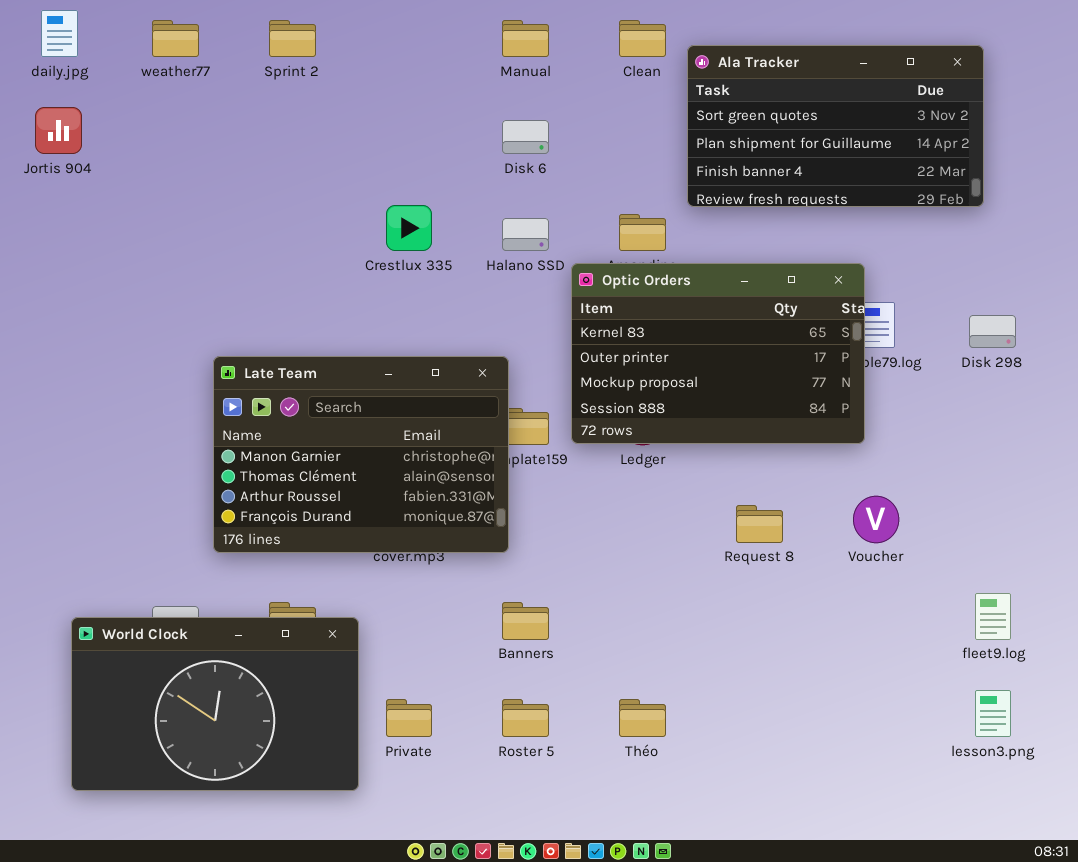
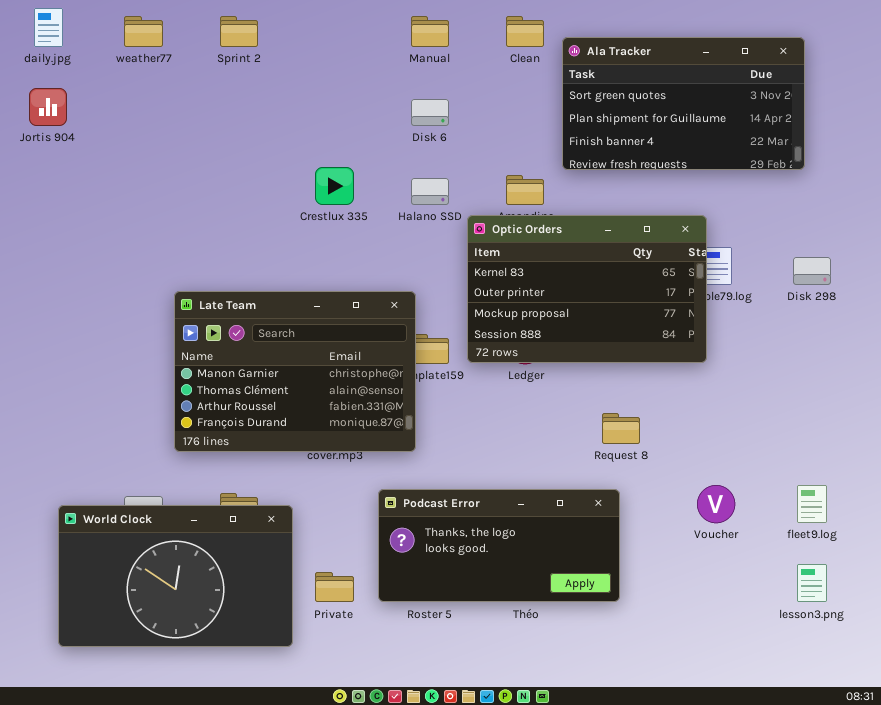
Voucher: [853,496,899,543] -> [697,485,735,523], moved
Podcast Error: none -> [378,489,620,602], opened

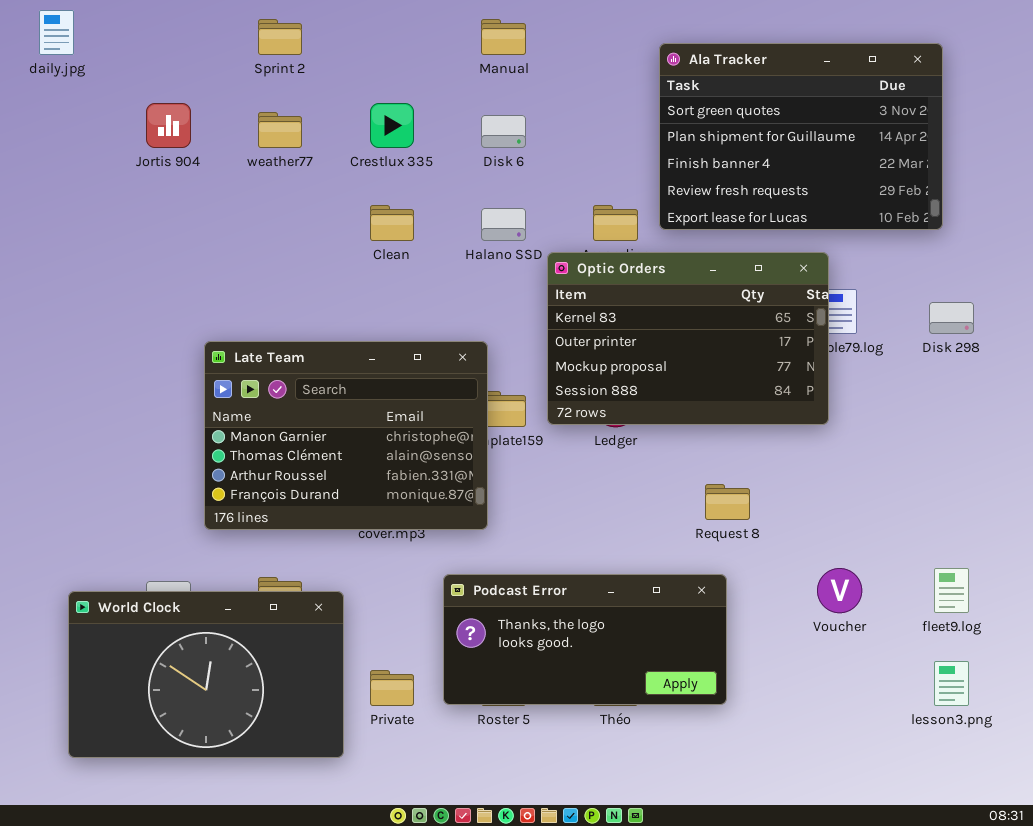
weather77: [124,16,163,47] -> [258,112,302,148], moved
Clean: [506,16,544,47] -> [370,205,414,241], moved
Ala Tracker: [562,37,805,170] -> [659,43,943,230], resized
Jortis 904: [29,88,67,126] -> [146,103,191,148], moved
Crestlux 335: [315,167,354,205] -> [370,103,414,148], moved

